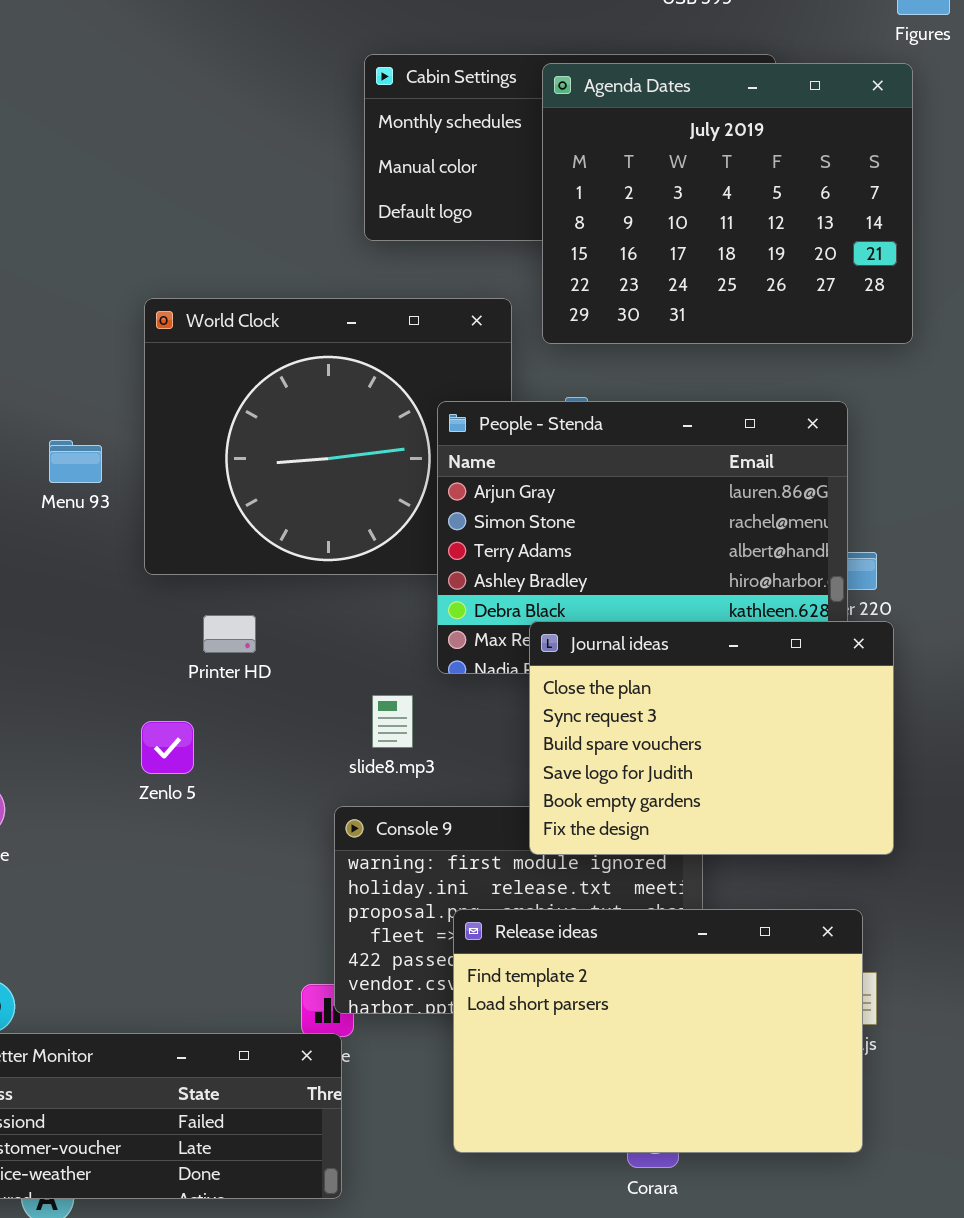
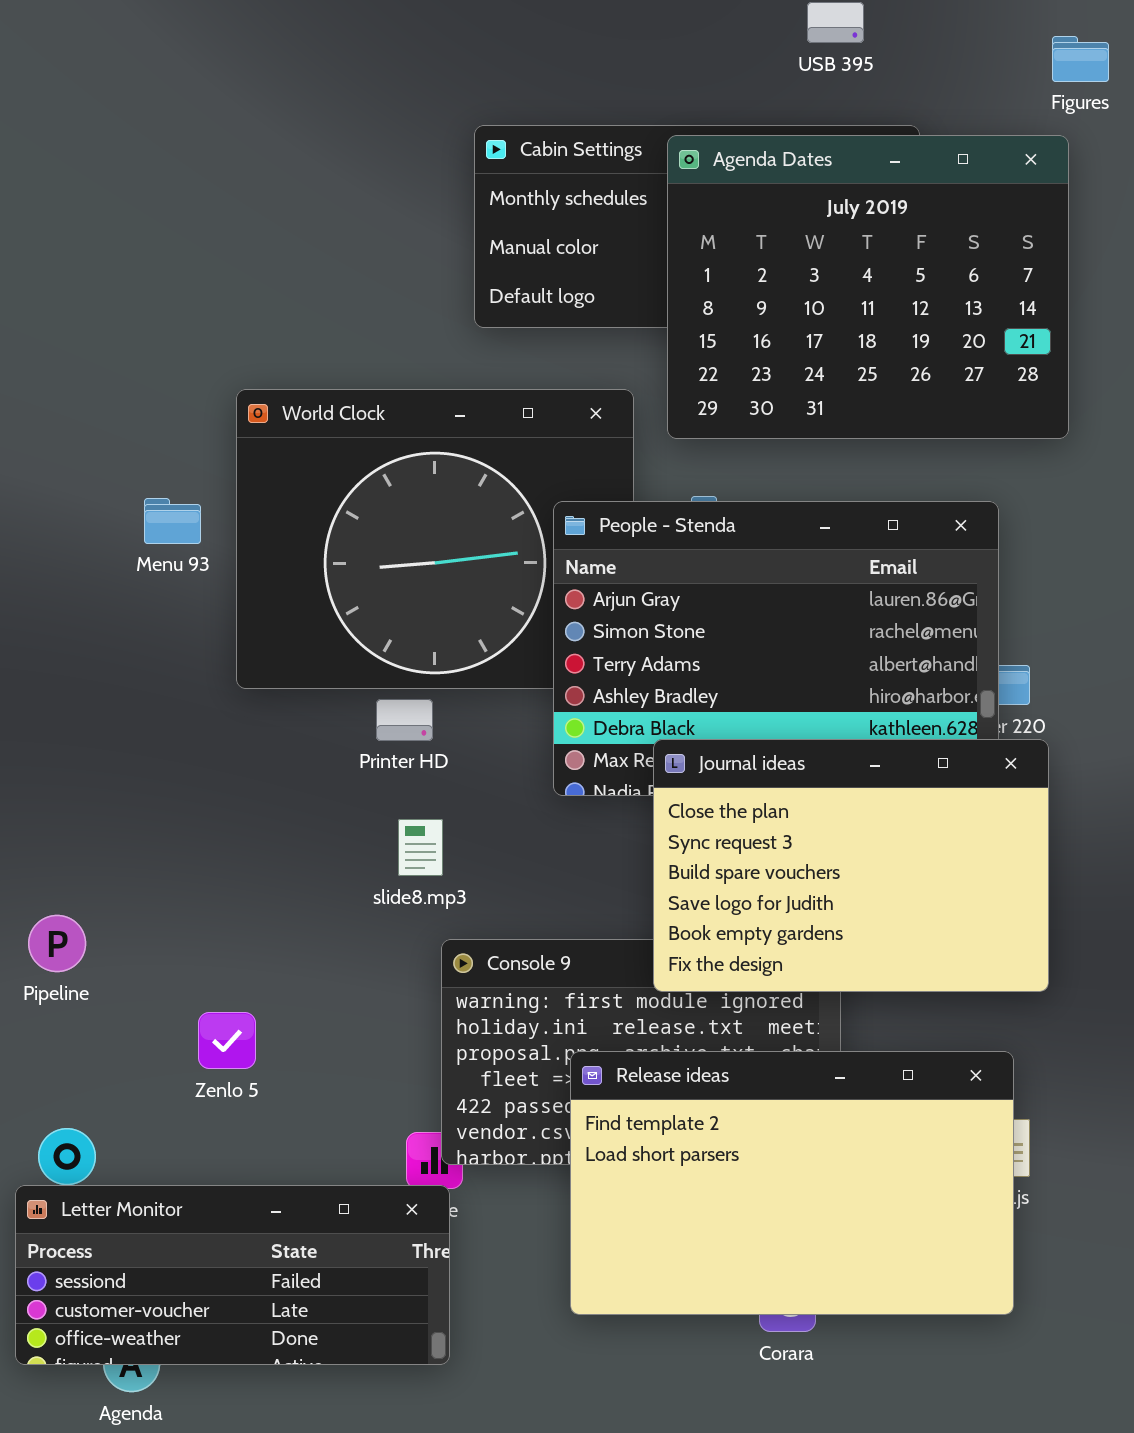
Menu 93: [49,440,102,483] -> [144,498,201,544], moved
Printer HD: [203,615,256,653] -> [376,699,433,741], moved
slide8.mp3: [372,695,413,748] -> [398,819,443,876], moved
Zenlo 5: [141,721,194,774] -> [198,1012,256,1069], moved

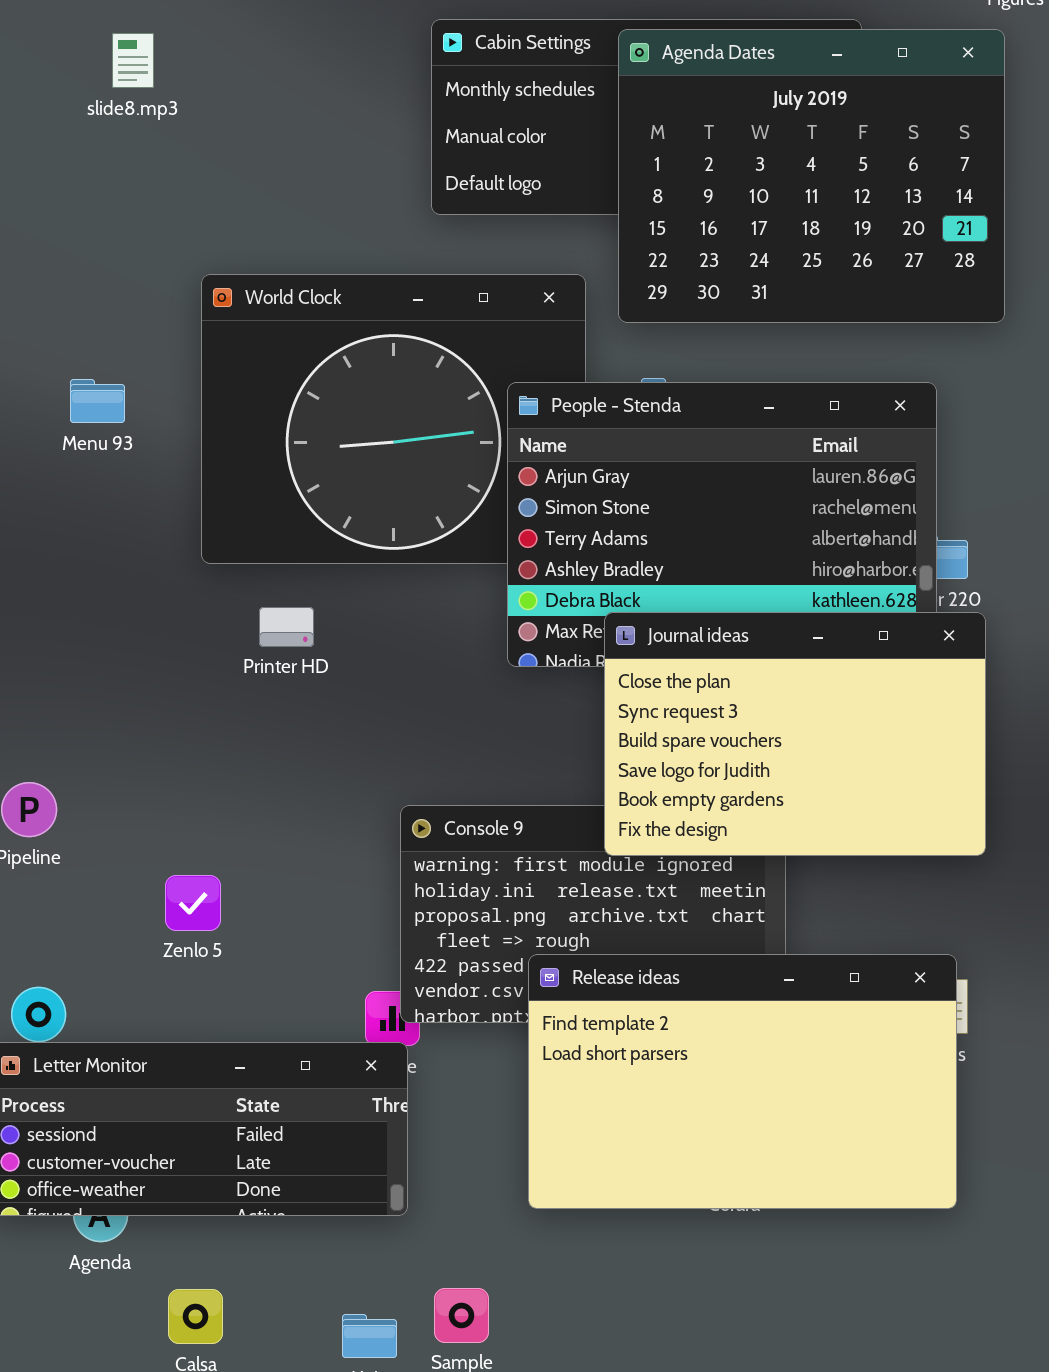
Menu 93: [144,498,201,544] -> [70,379,125,423], moved
Printer HD: [376,699,433,741] -> [259,607,314,647], moved
slide8.mp3: [398,819,443,876] -> [112,33,154,88], moved
Release ideas: [570,1051,1014,1315] -> [528,954,957,1209], moved

